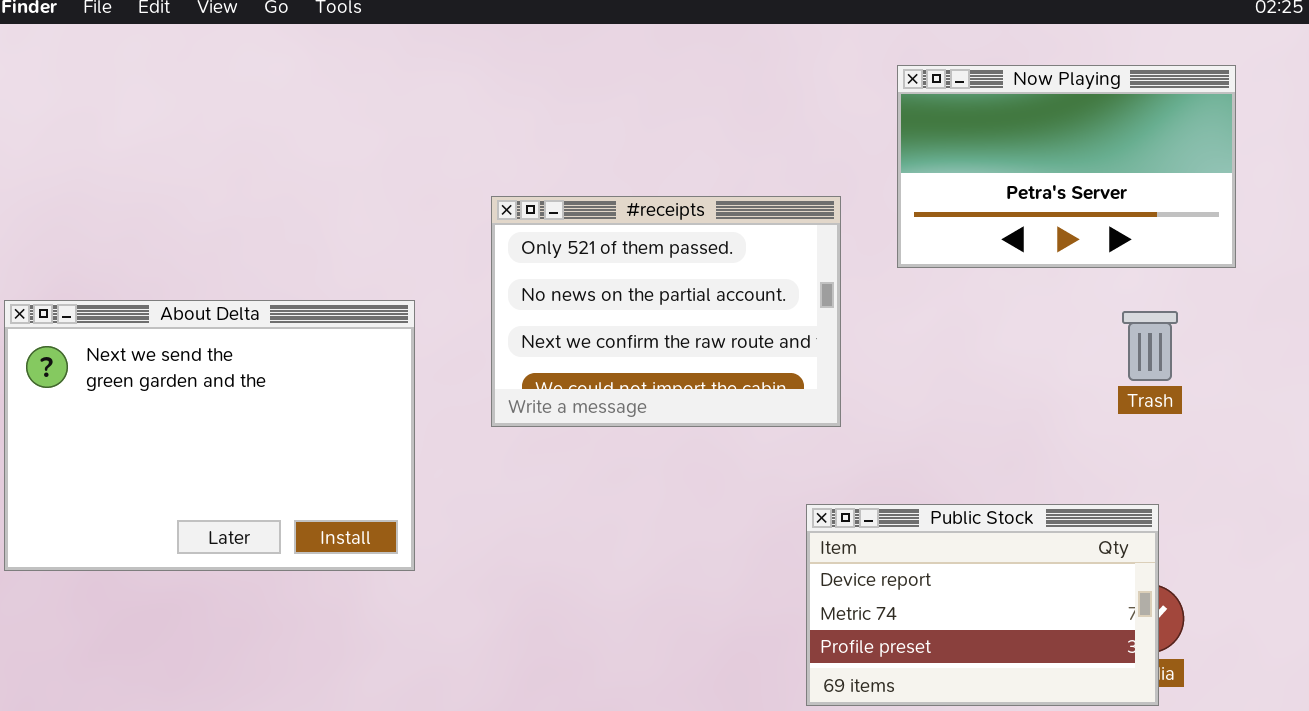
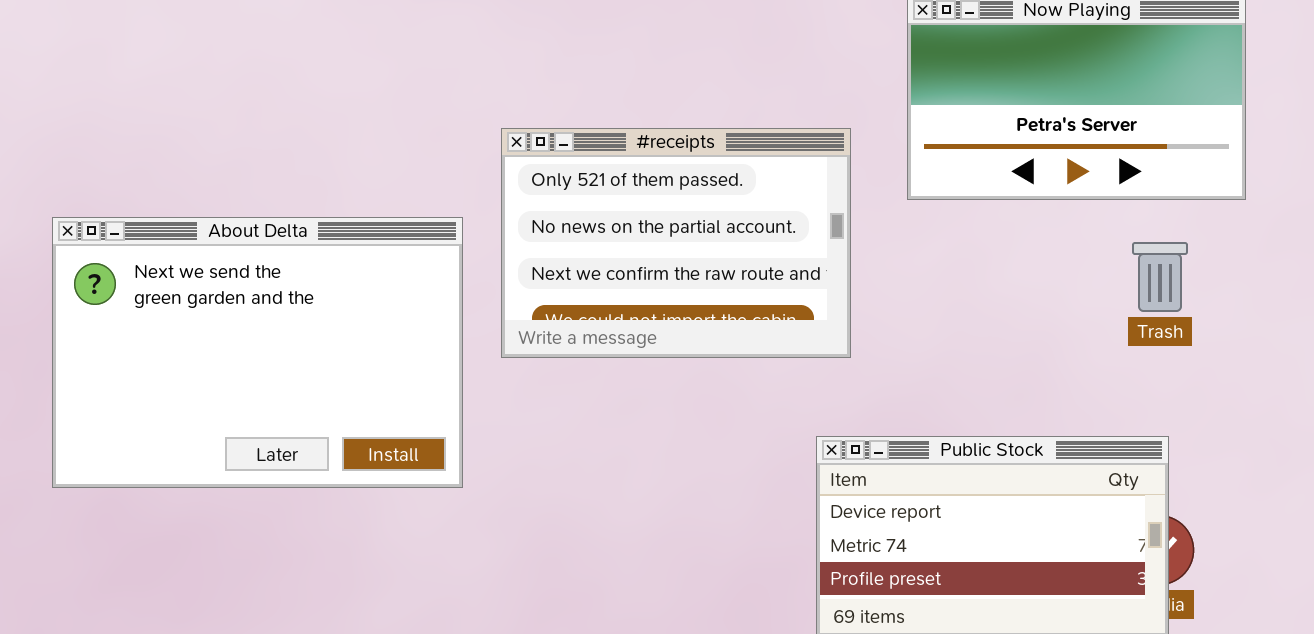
About Delta: [4,300,415,571] -> [52,217,463,488], moved

